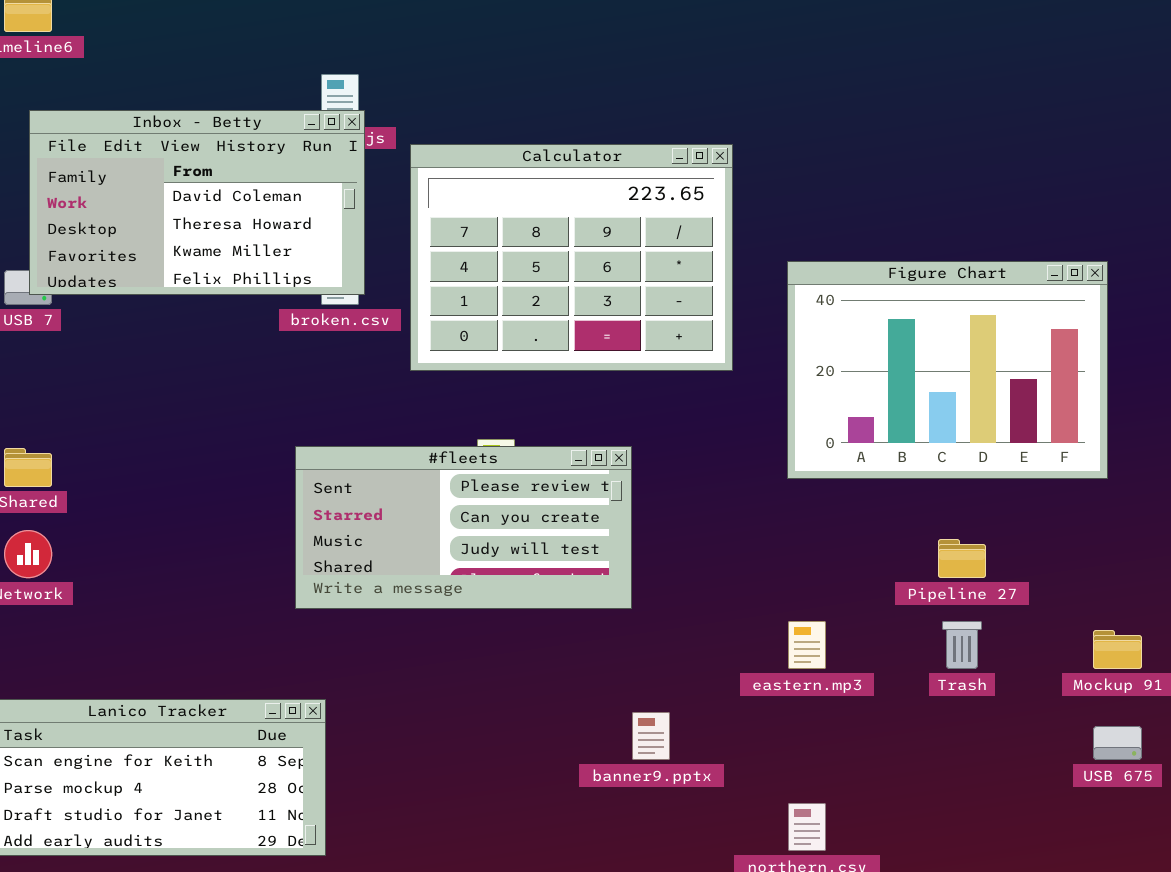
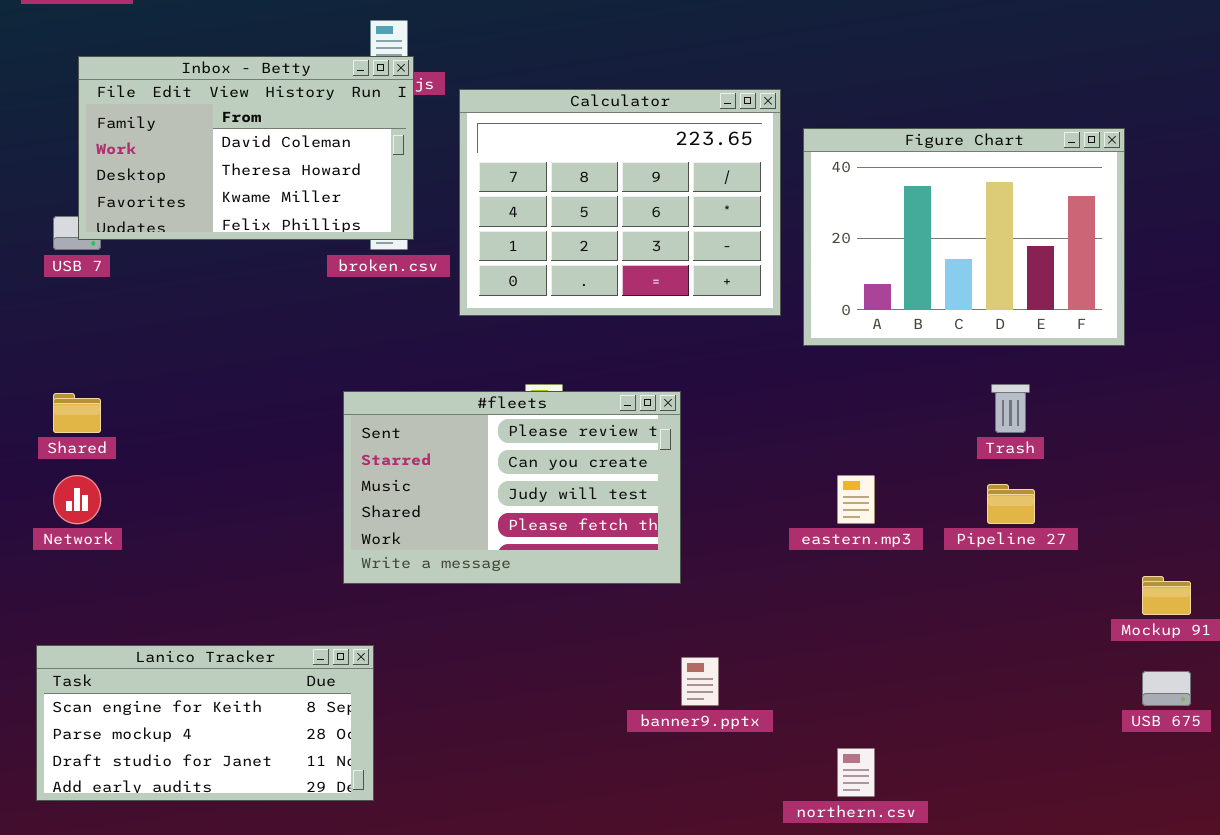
Figure Chart: [787,261,1108,479] -> [803,128,1125,346], moved
#fleets: [295,446,632,609] -> [343,391,681,584], resized
eastern.mp3: [788,621,826,669] -> [837,475,875,524], moved
Trash: [942,621,982,669] -> [991,384,1030,433], moved

